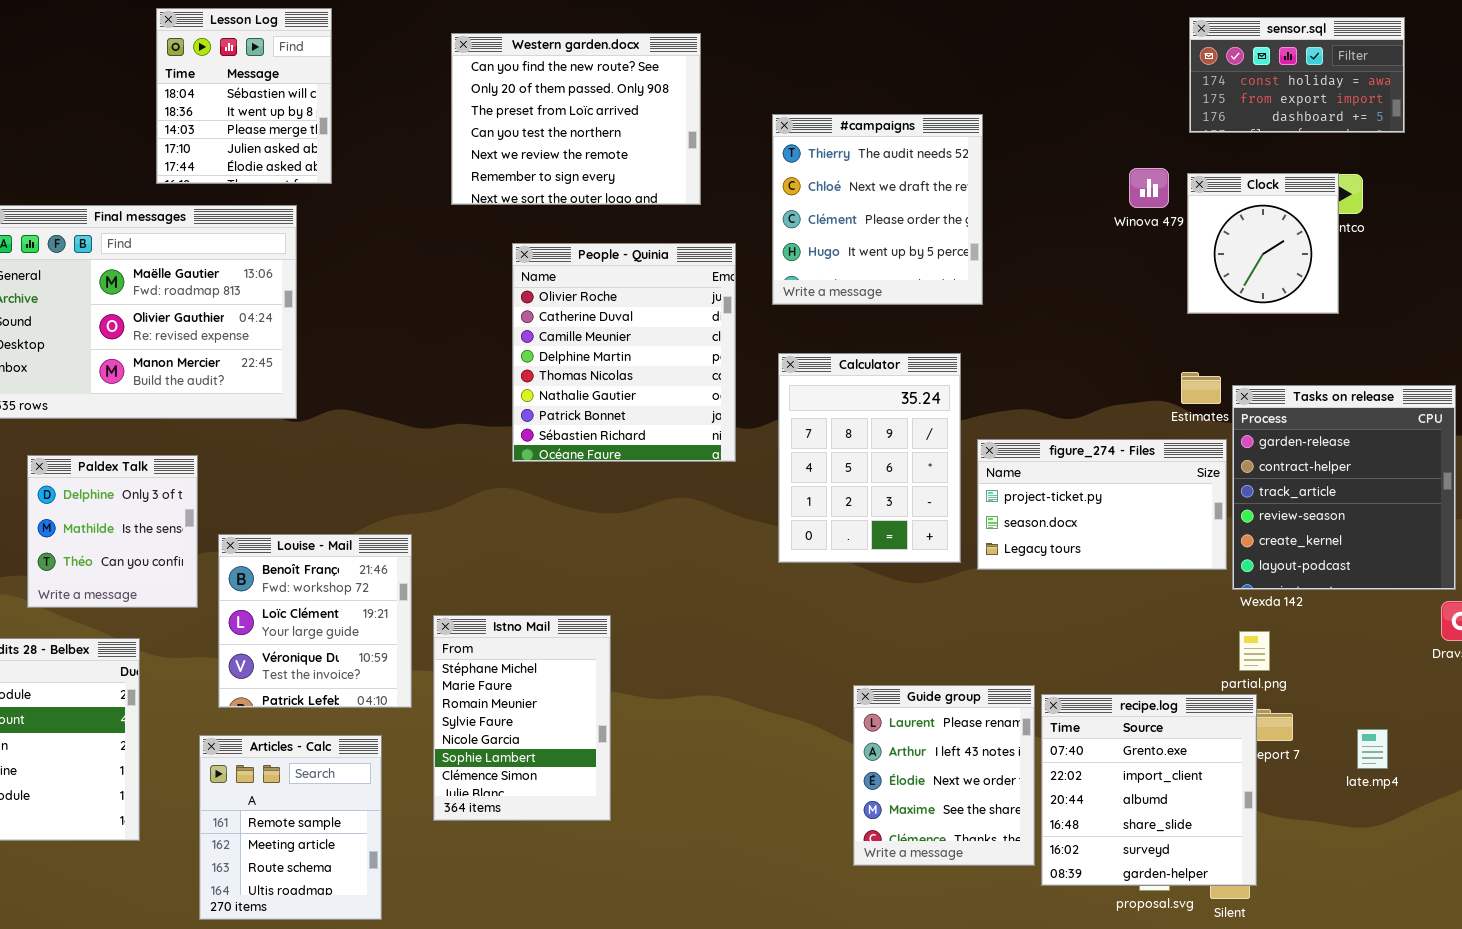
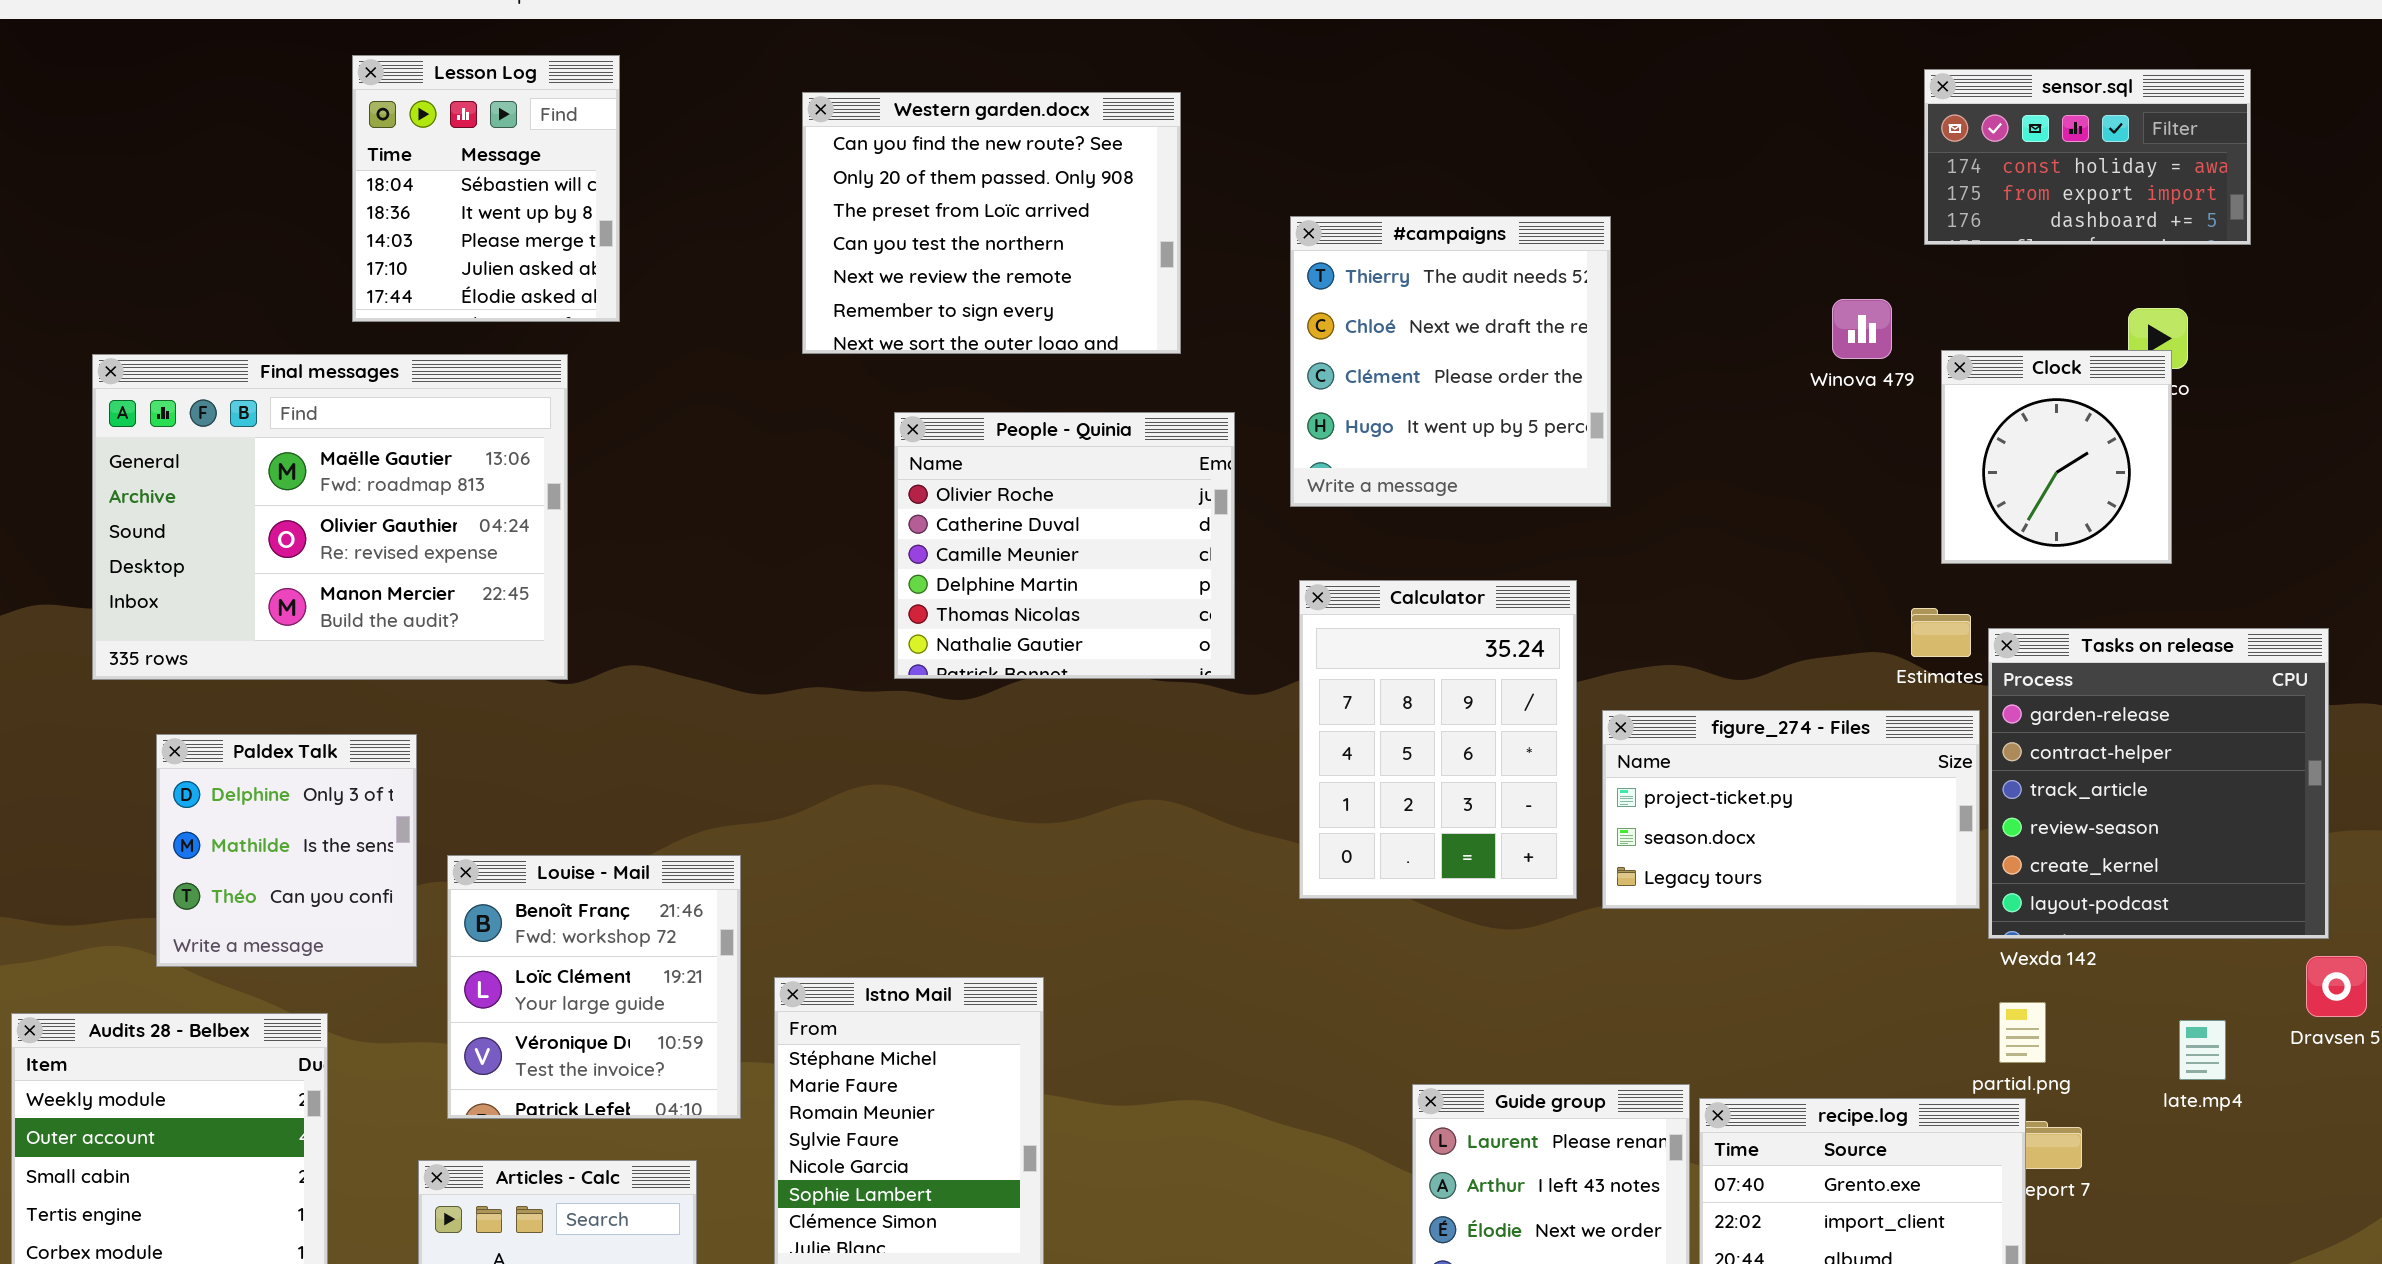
Clock: [1187,173,1339,314] -> [1941,350,2172,564], moved
People - Quinia: [512,243,736,462] -> [894,412,1235,679], resized
late.mp4: [1357,729,1388,769] -> [2179,1020,2226,1080], moved

